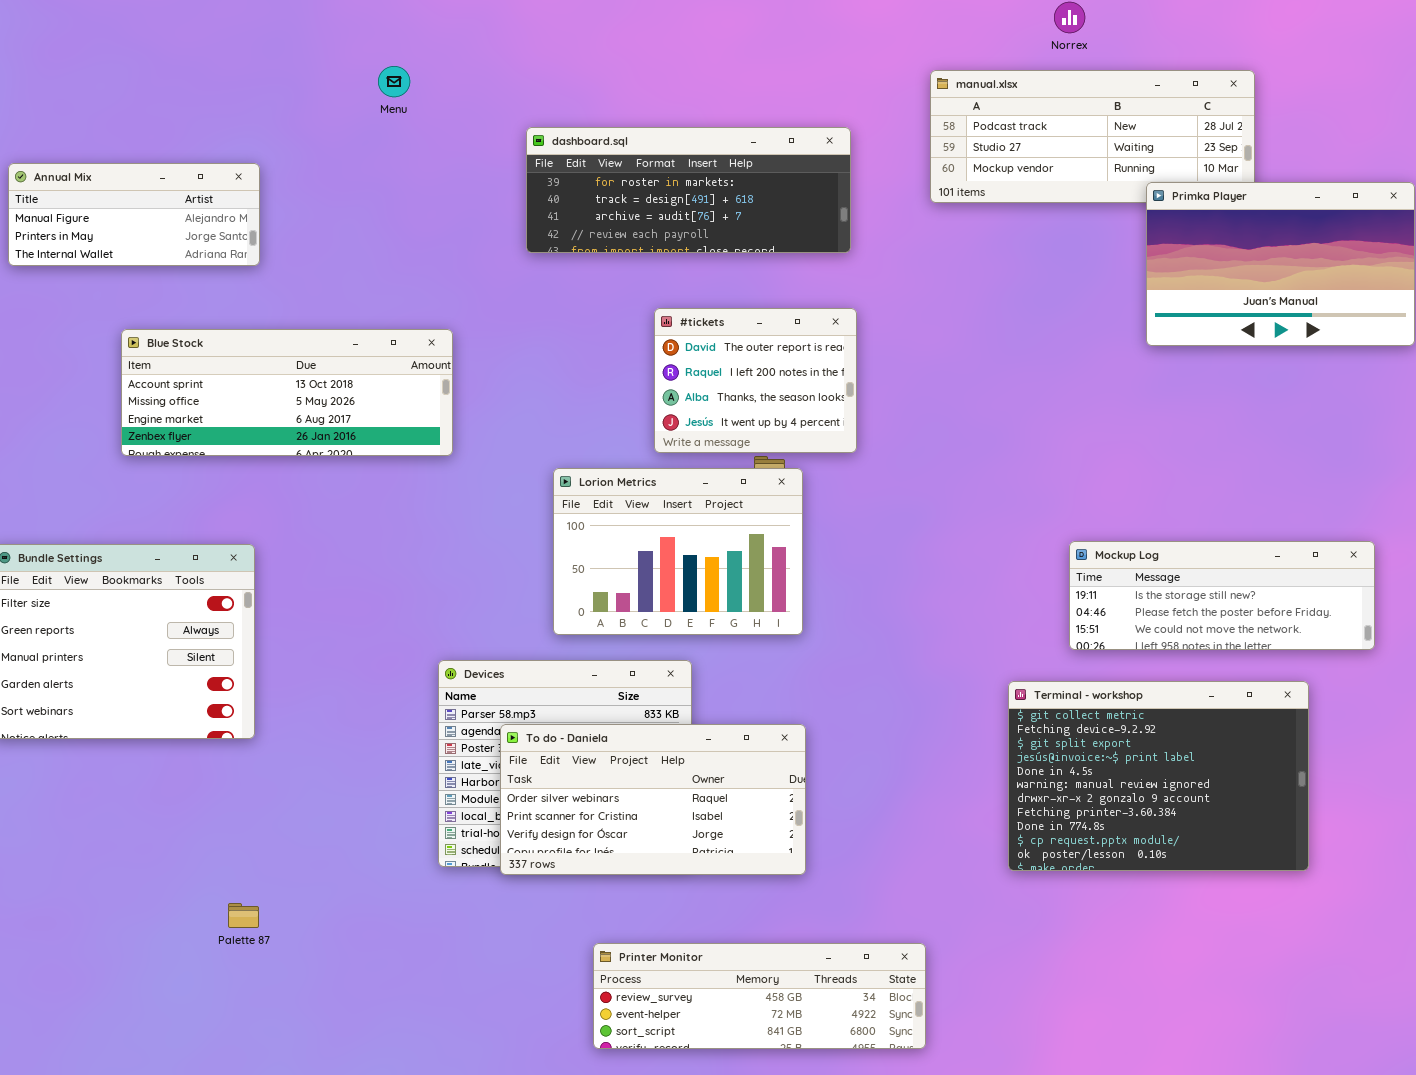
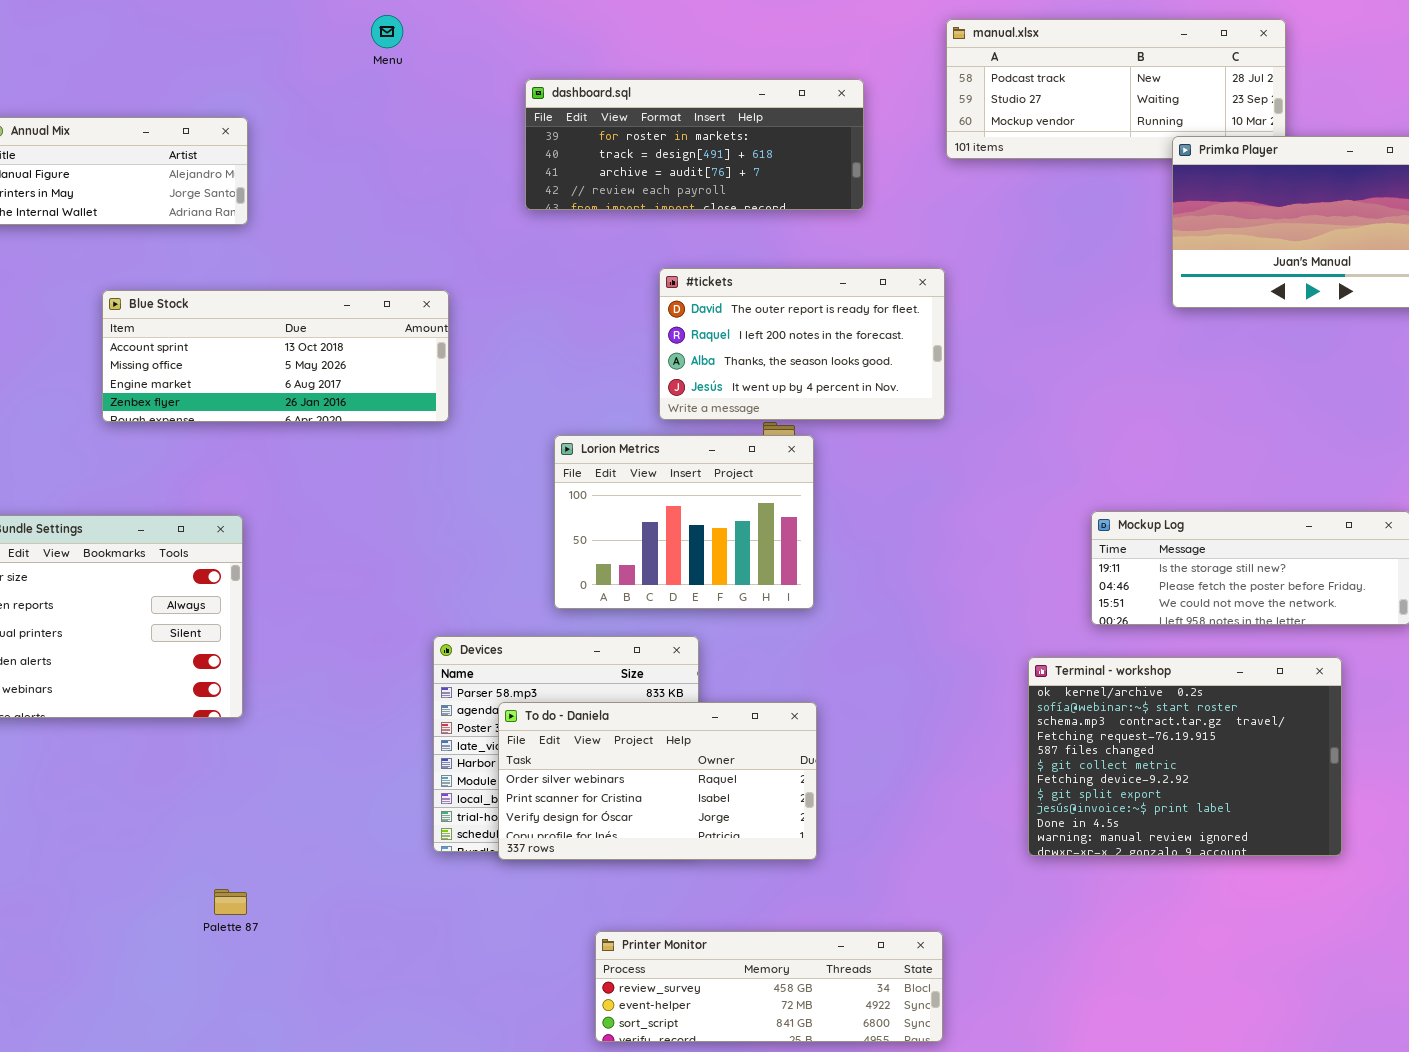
#tickets: [654,308,857,453] -> [659,268,945,420], resized
Terminal - workshop: [1008,681,1309,871] -> [1028,657,1342,856], scrolled up 5 rows

